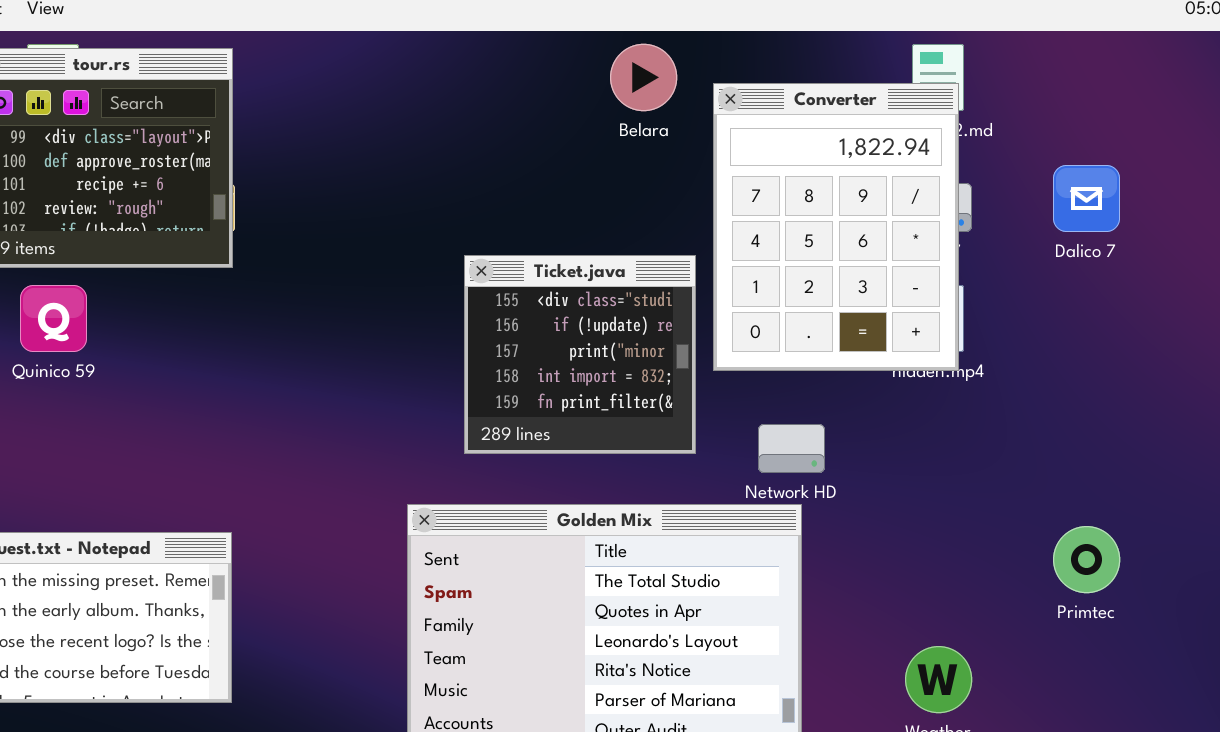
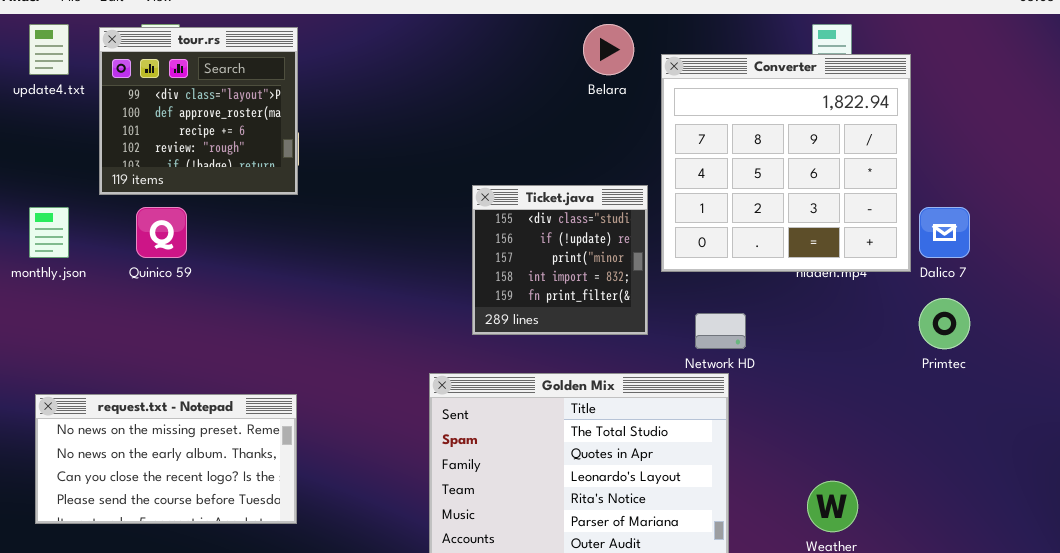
Converter: [713,83,959,371] -> [661,54,911,272], resized
Dalico 7: [1053,165,1120,232] -> [919,207,970,258], moved
Primtec: [1053,526,1120,593] -> [919,298,970,349], moved

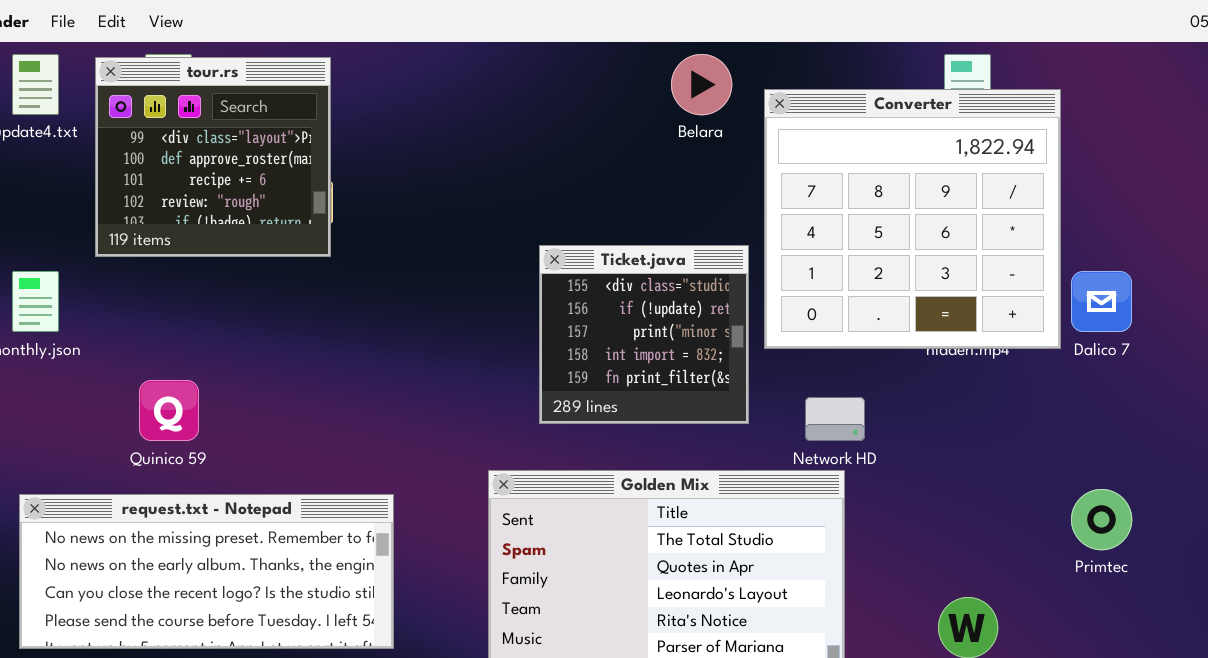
Quinico 59: [136,207,187,258] -> [139,380,199,441], moved
Primtec: [919,298,970,349] -> [1071,489,1132,550], moved
request.txt - Notepad: [35,394,297,524] -> [19,494,394,649], resized

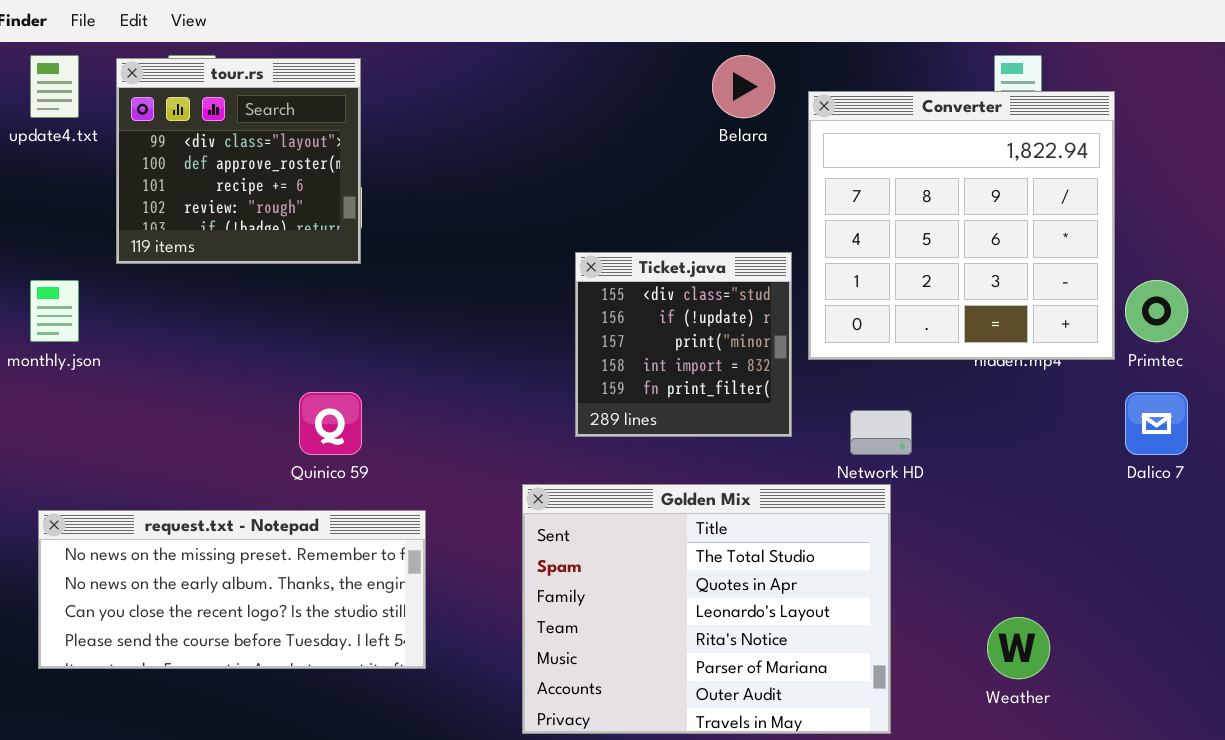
Dalico 7: [1071,271,1132,332] -> [1125,392,1188,455], moved
Quinico 59: [139,380,199,441] -> [299,392,362,455], moved
Primtec: [1071,489,1132,550] -> [1125,280,1188,342], moved

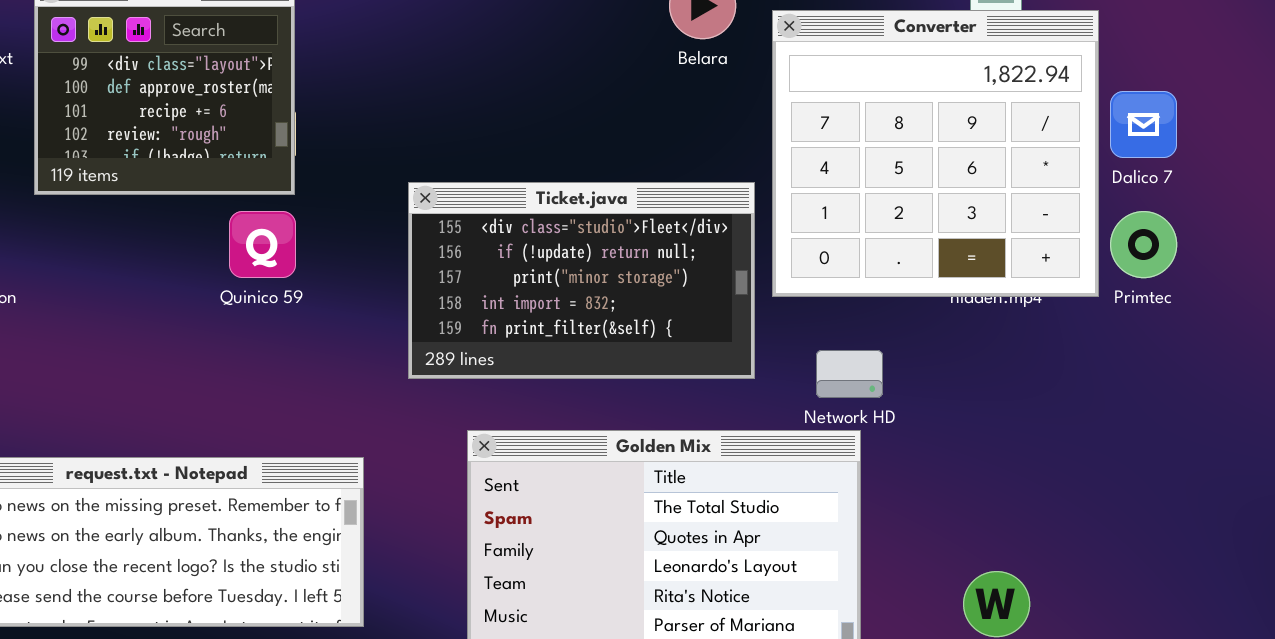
Ticket.java: [575,252,792,437] -> [408,182,755,379], resized
Quinico 59: [299,392,362,455] -> [229,211,296,278], moved
Dalico 7: [1125,392,1188,455] -> [1110,91,1177,158], moved

